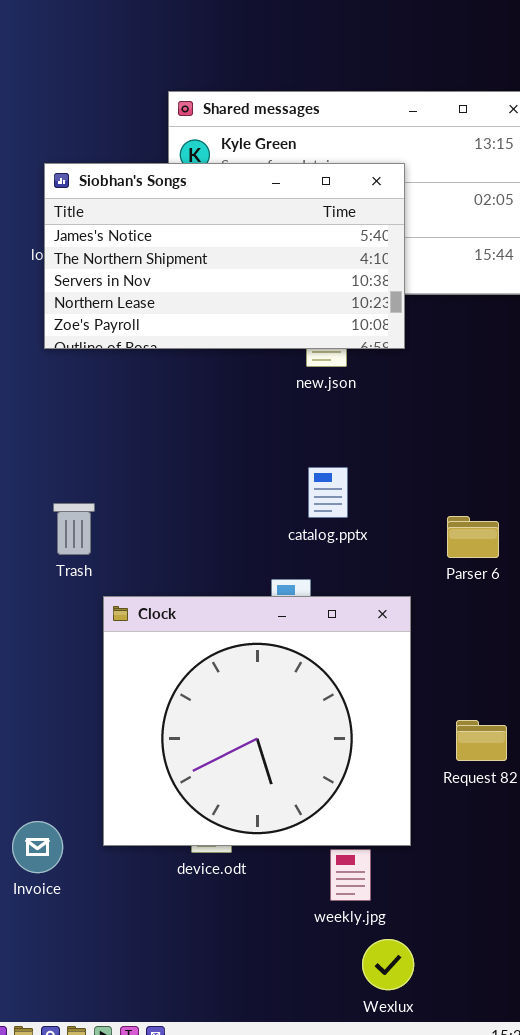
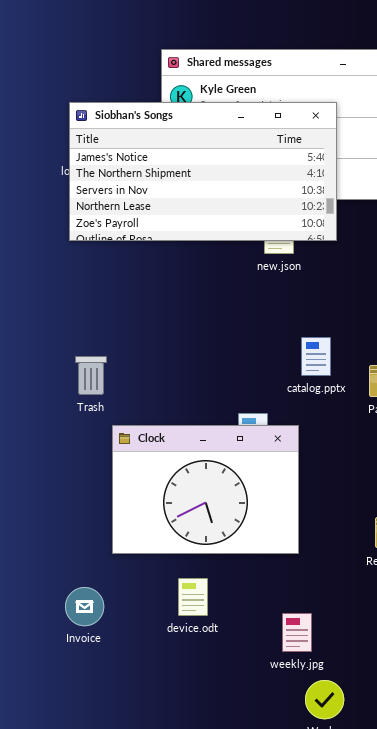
catalog.pptx: [308,467,348,518] -> [301,337,331,376], moved
Clock: [103,596,411,846] -> [112,425,299,554], resized
Invoice: [12,821,63,873] -> [65,587,104,626], moved

